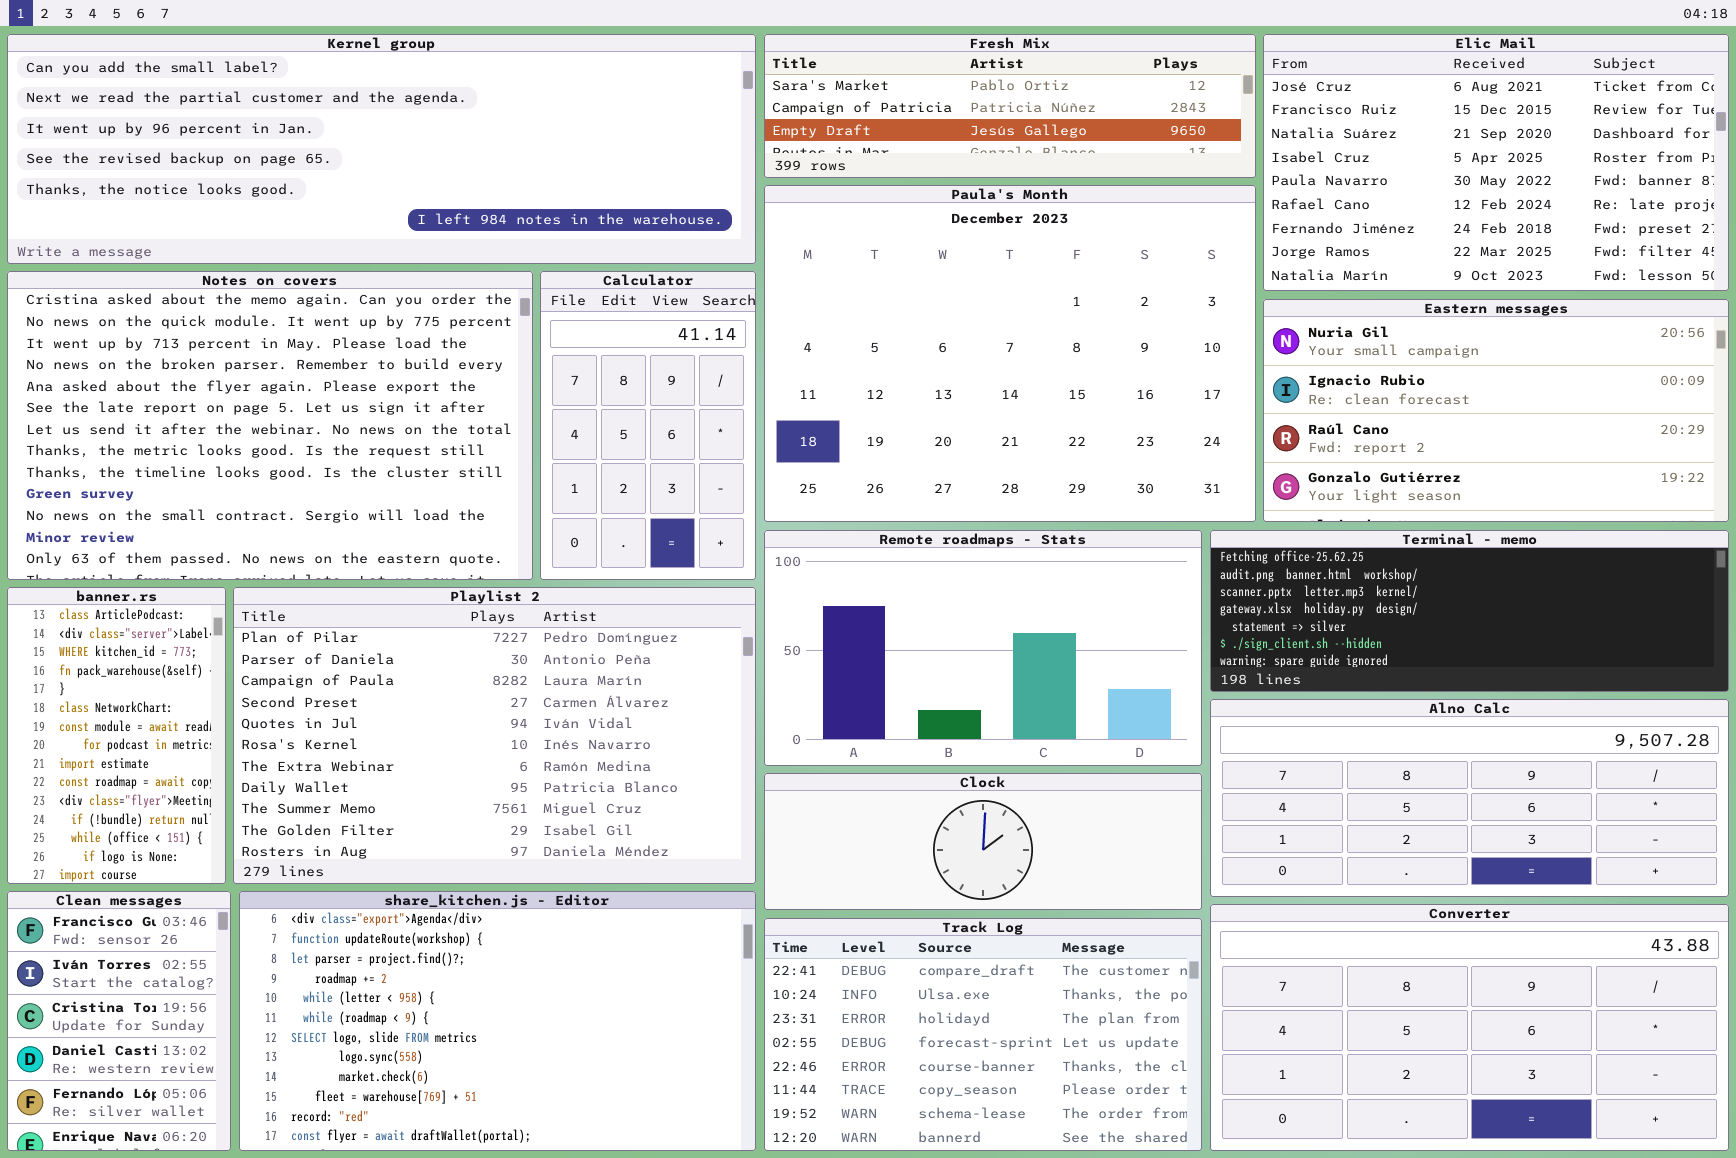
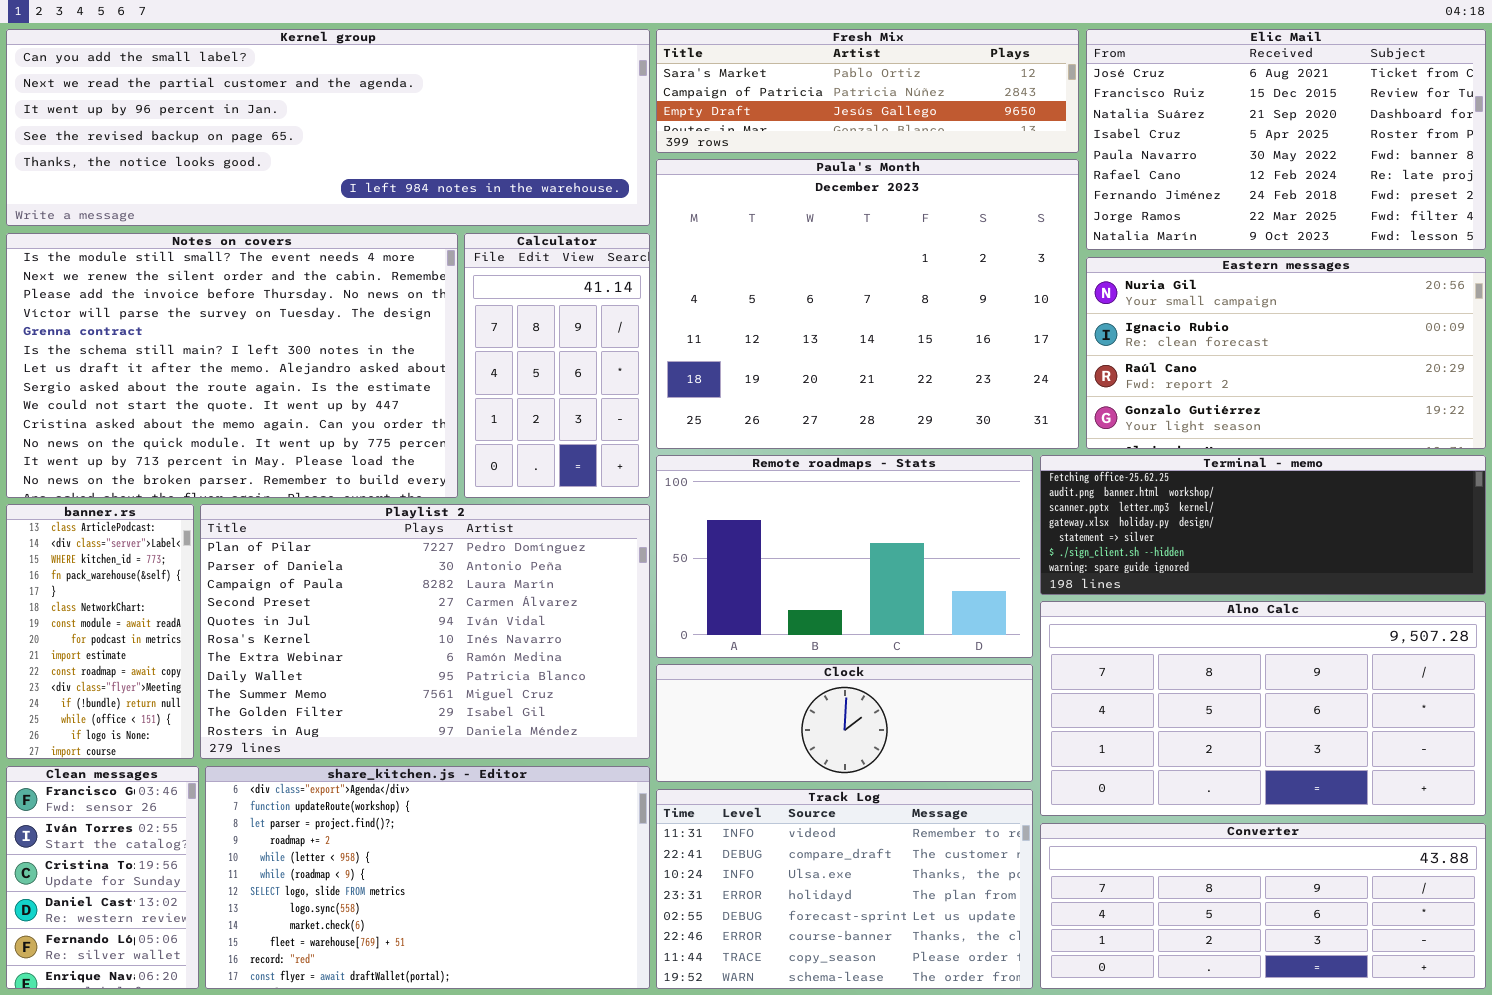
Notes on covers: [7,271,533,580] -> [6,233,458,498], scrolled up 9 rows
Alno Calc: [1210,699,1729,897] -> [1040,601,1486,816], resized
Converter: [1210,904,1729,1151] -> [1040,823,1486,989], resized
Track Log: [764,918,1202,1151] -> [656,789,1033,989], scrolled up 1 row

